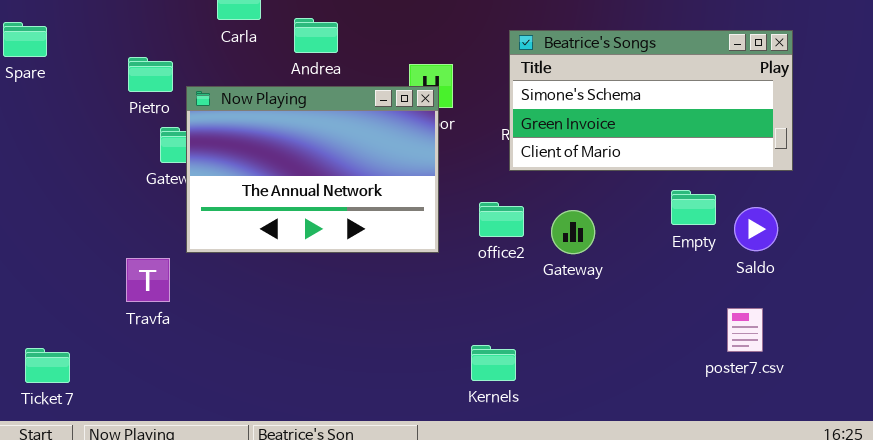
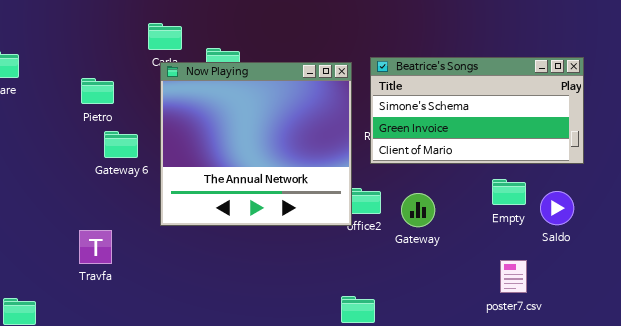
Now Playing: [186,86,439,253] -> [160,62,352,226], moved, resized
poster7.csv: [727,308,763,352] -> [500,260,527,293], moved

